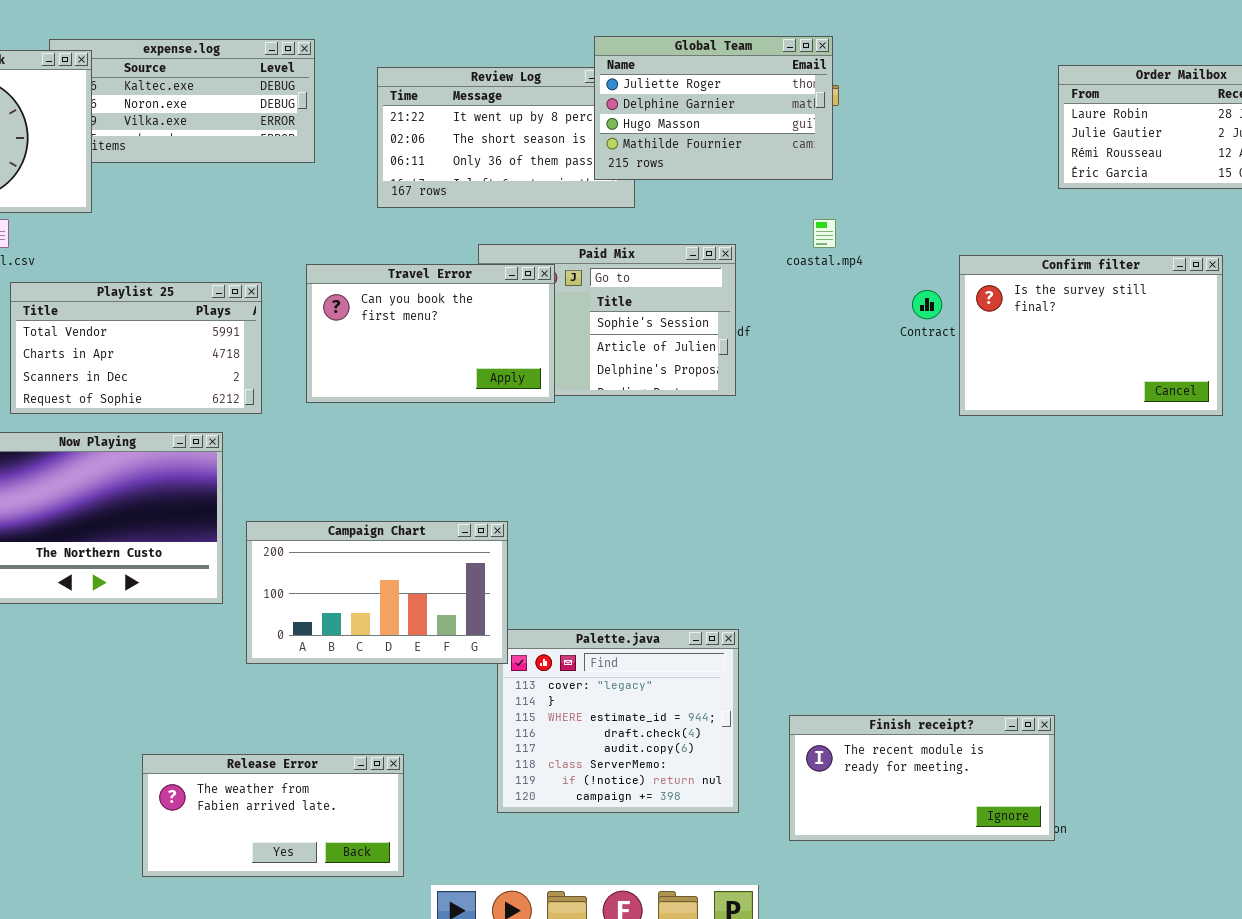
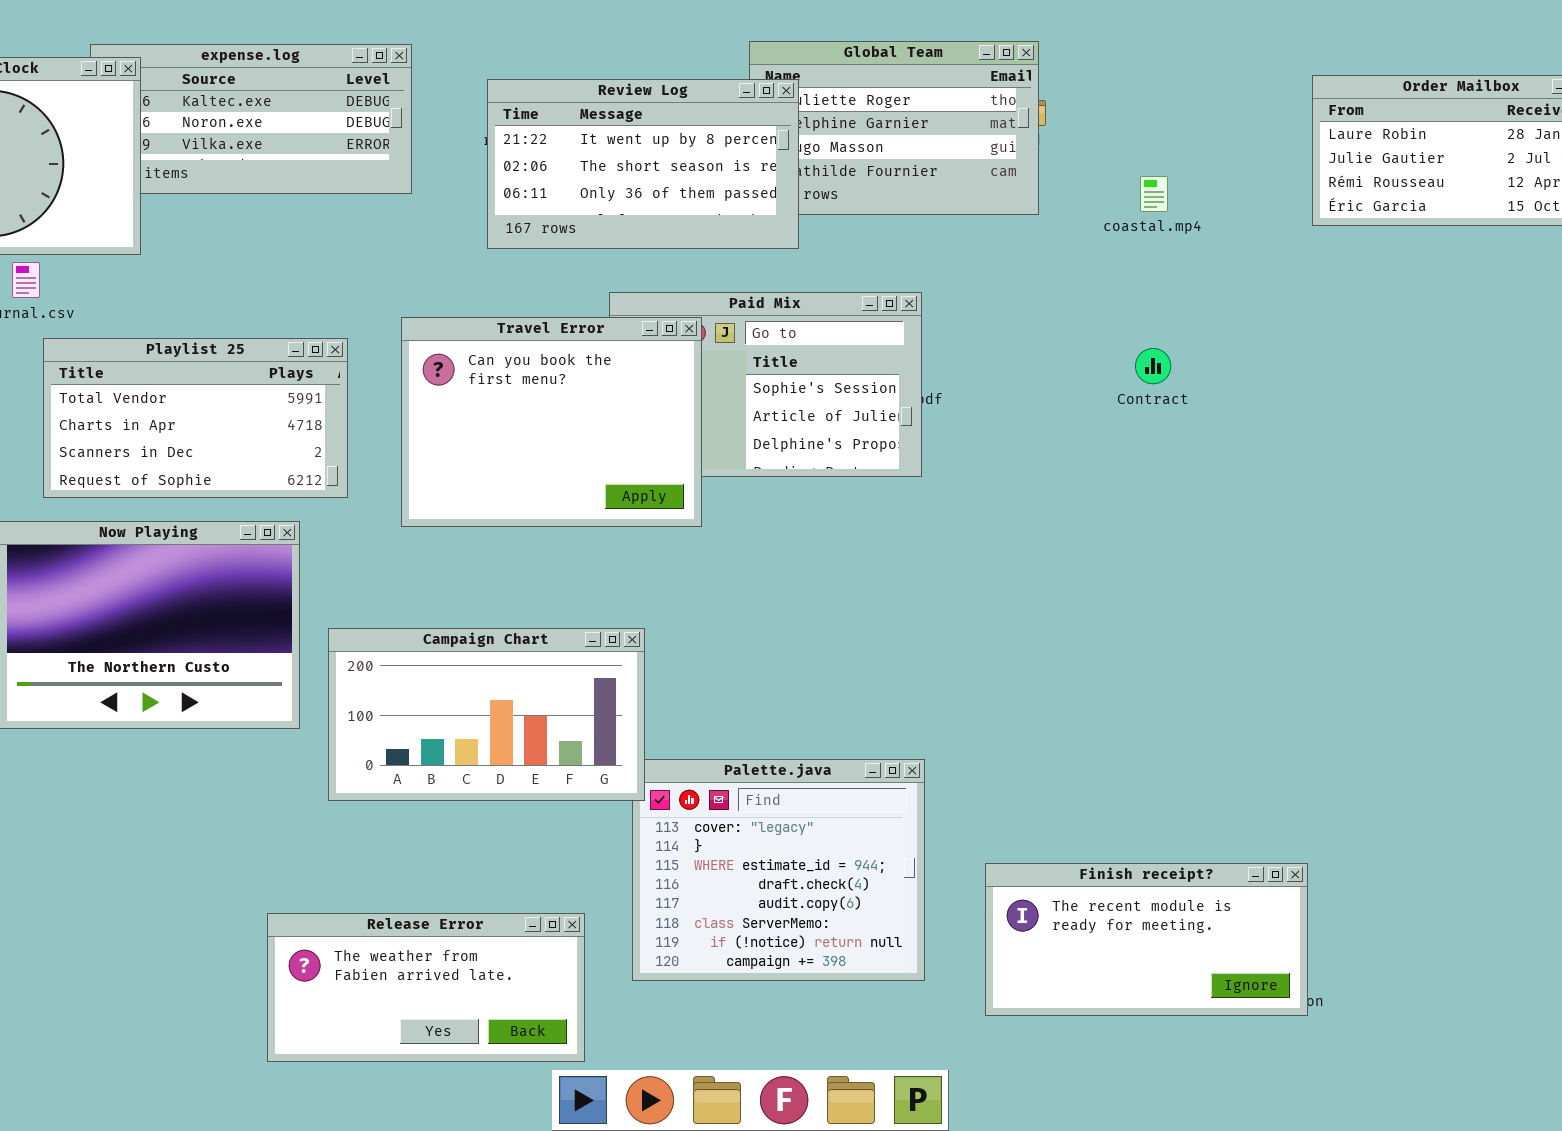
Review Log: [377,67,635,208] -> [487,79,799,249], raised
coastal.mp4: [813,219,836,248] -> [1140,176,1168,212], moved
Confirm filter: [959,255,1223,416] -> none, closed
Travel Error: [306,264,555,403] -> [401,317,702,527], resized
Release Error: [142,754,404,877] -> [267,913,585,1062], moved

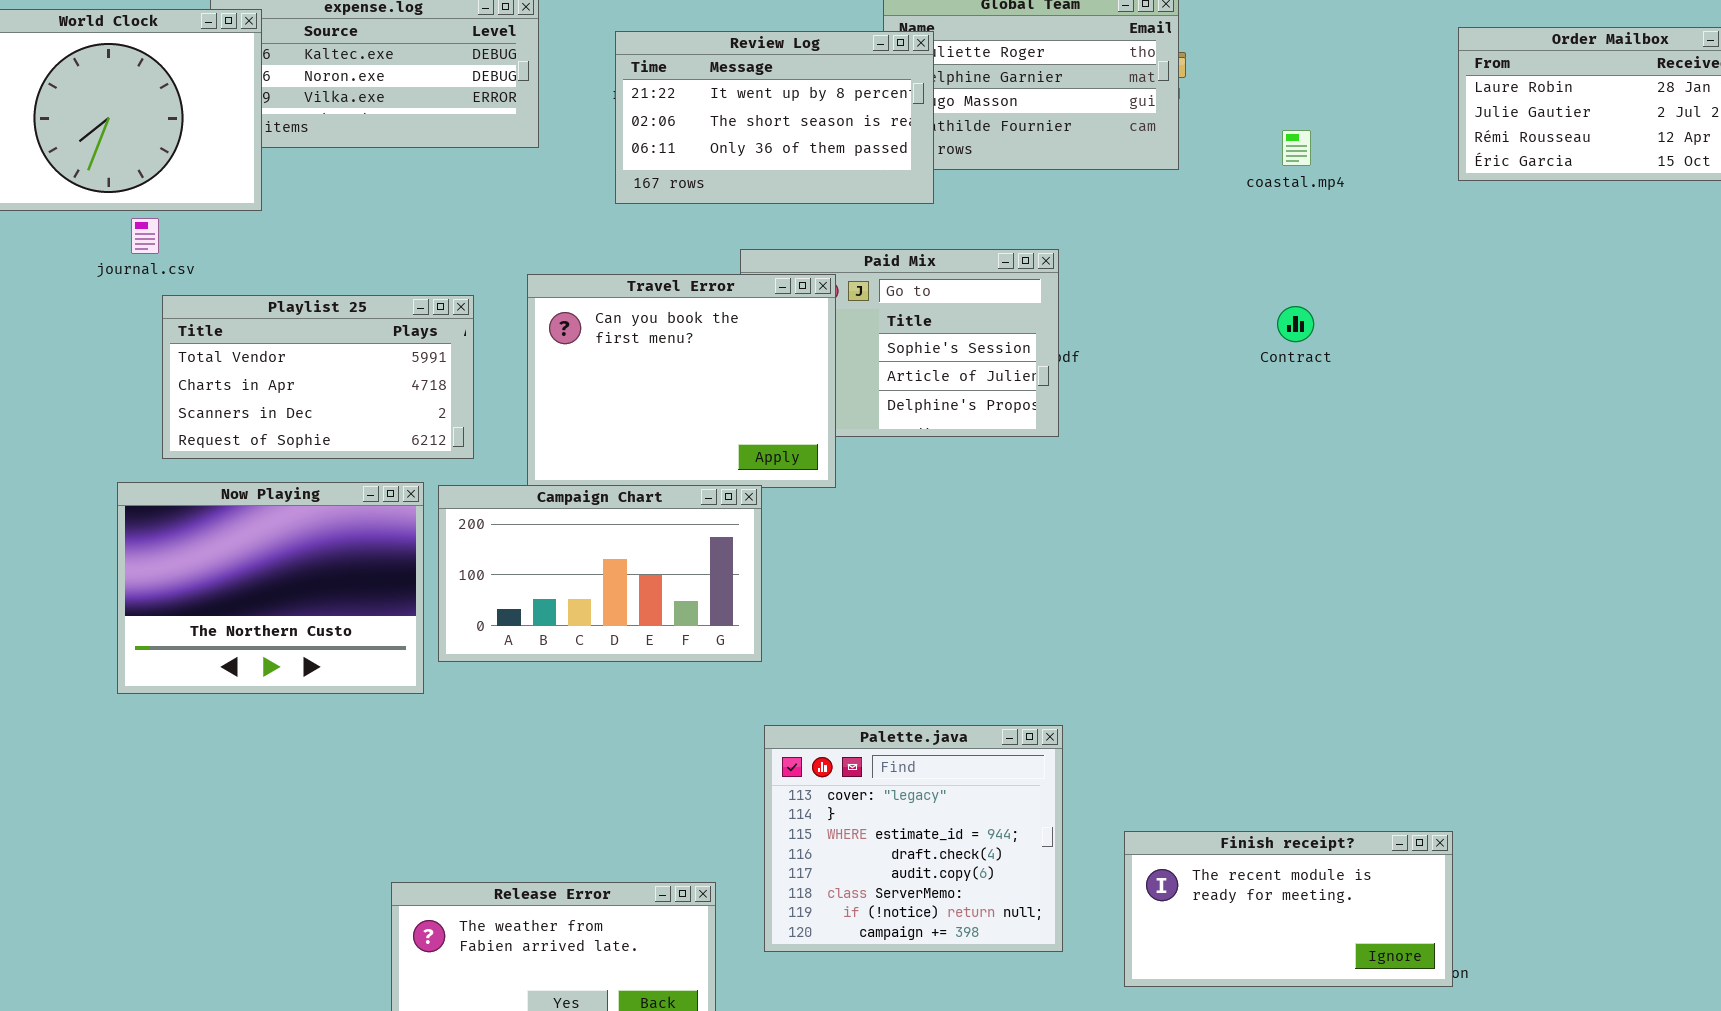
Campaign Chart: [328,628,645,801] -> [438,485,762,662], moved

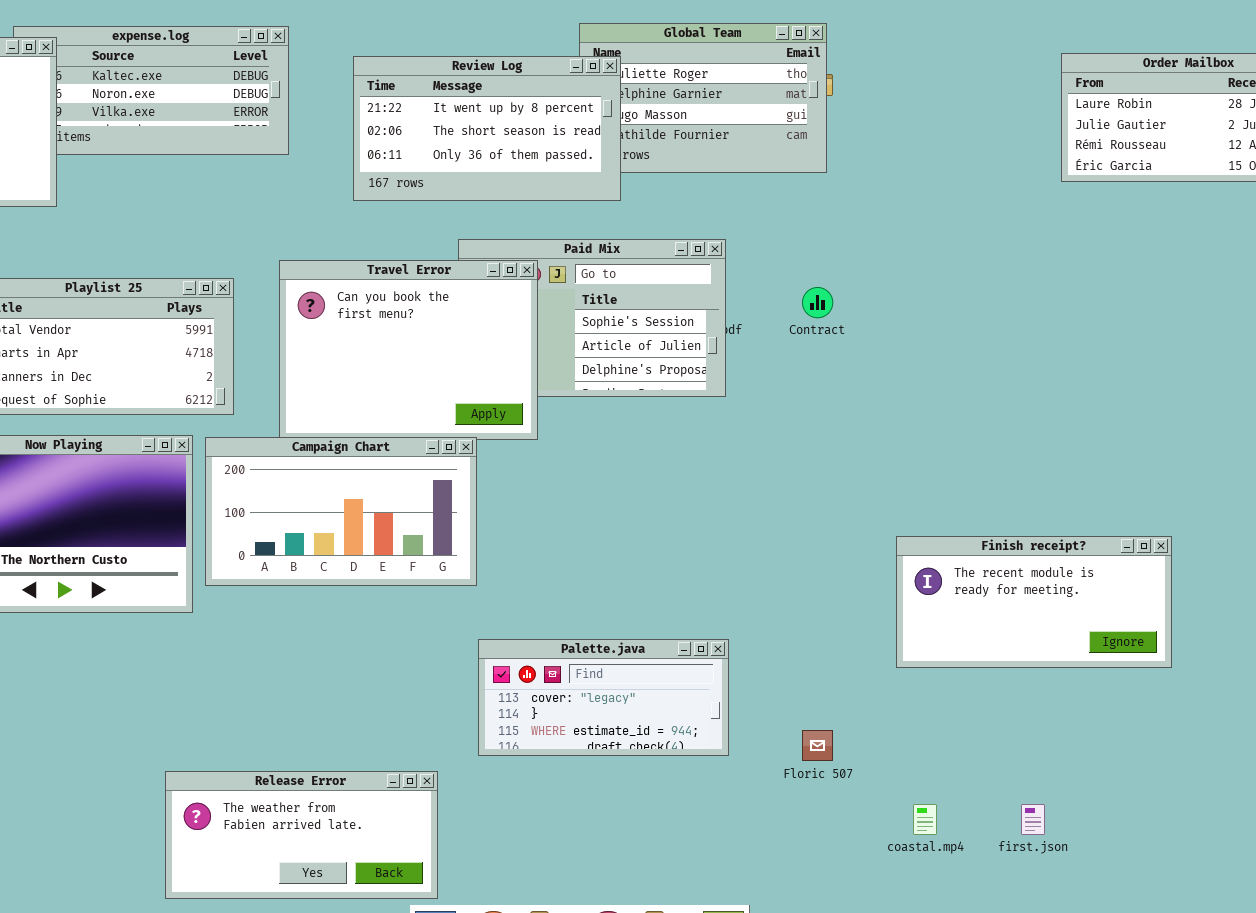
coastal.mp4: [1282,130,1311,166] -> [913,804,937,835], moved
Contract: [1277,306,1314,342] -> [802,287,833,318], moved
Palette.java: [764,725,1063,952] -> [478,639,729,756], resized
Finish receipt?: [1124,831,1453,987] -> [896,536,1172,668], moved

